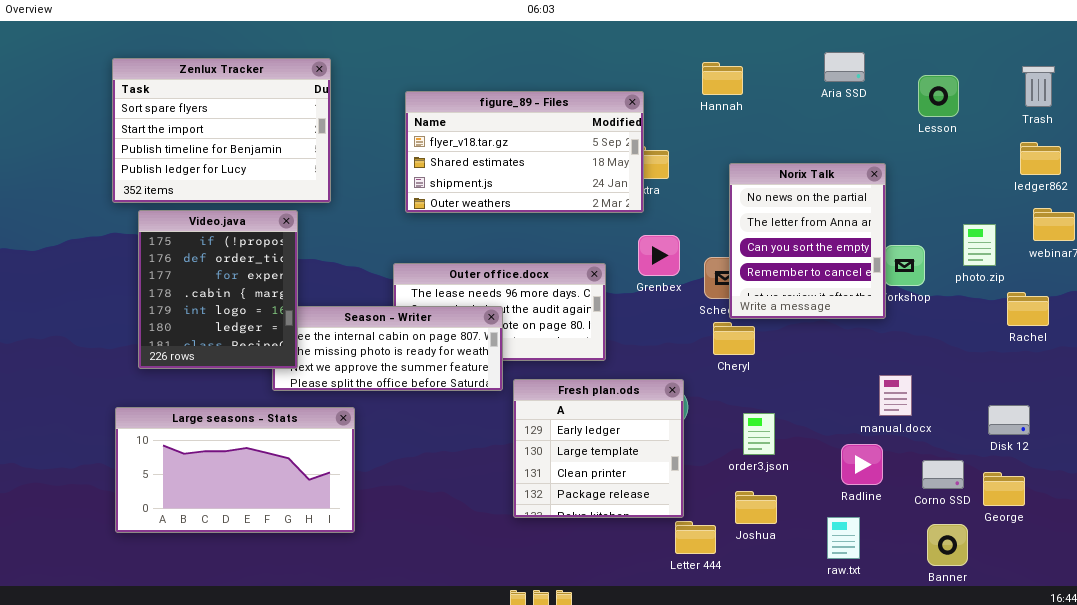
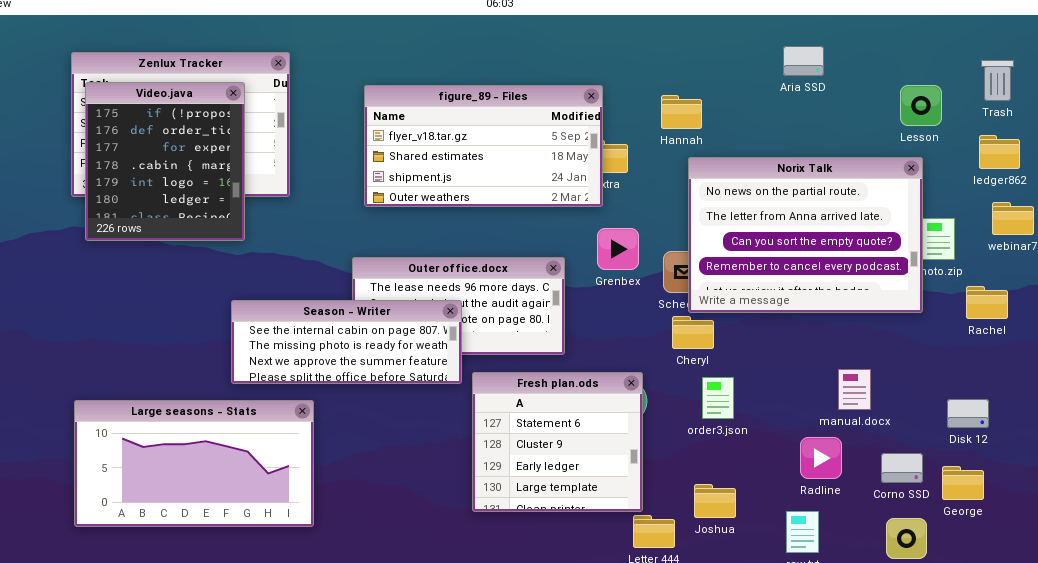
Hannah: [702,62,743,95] -> [661,95,702,129], moved
Lesson: [918,75,959,117] -> [900,85,942,126], moved
Norix Talk: [729,163,886,319] -> [688,157,923,313], resized
Video.java: [138,210,298,369] -> [85,82,245,241], moved
Fresh plan.ods: [513,379,684,518] -> [472,372,643,512], scrolled up 2 rows
order3.json: [743,413,775,455] -> [702,377,734,419], moved

